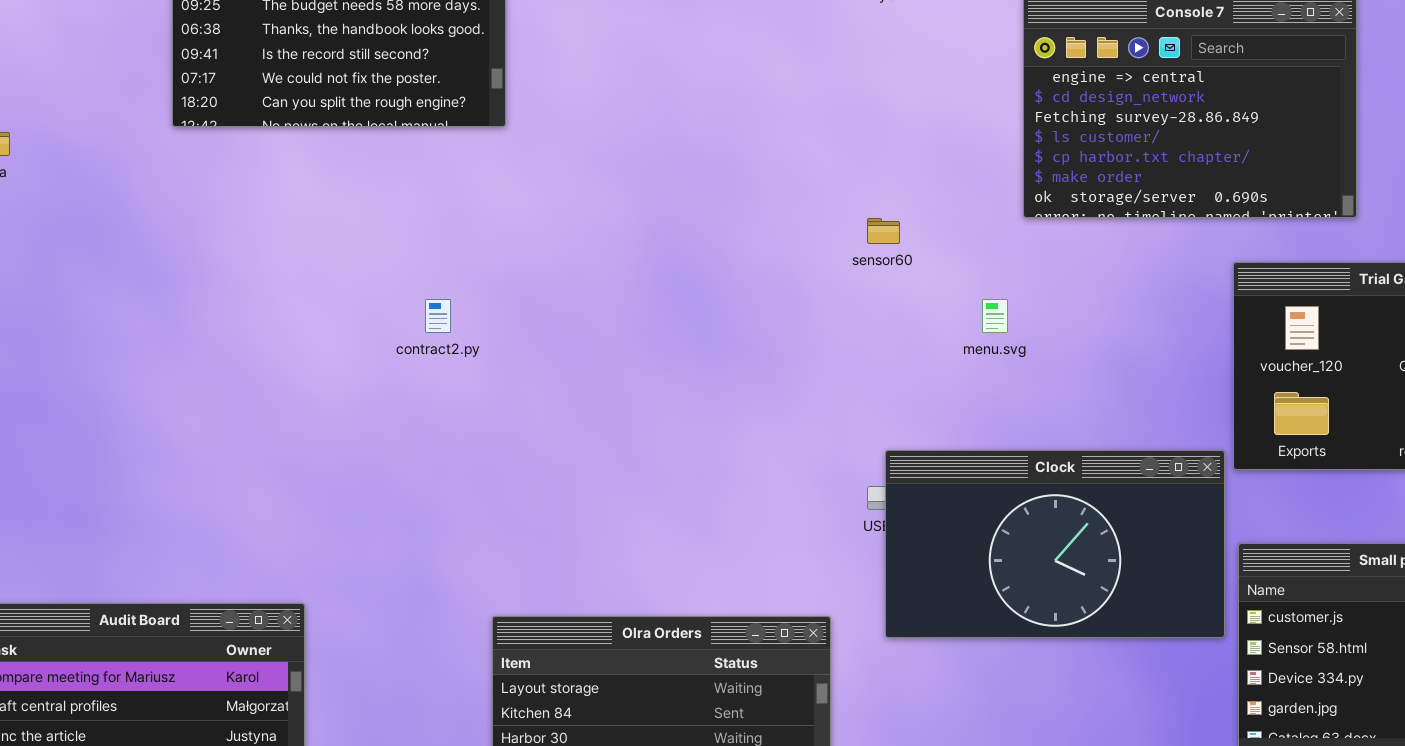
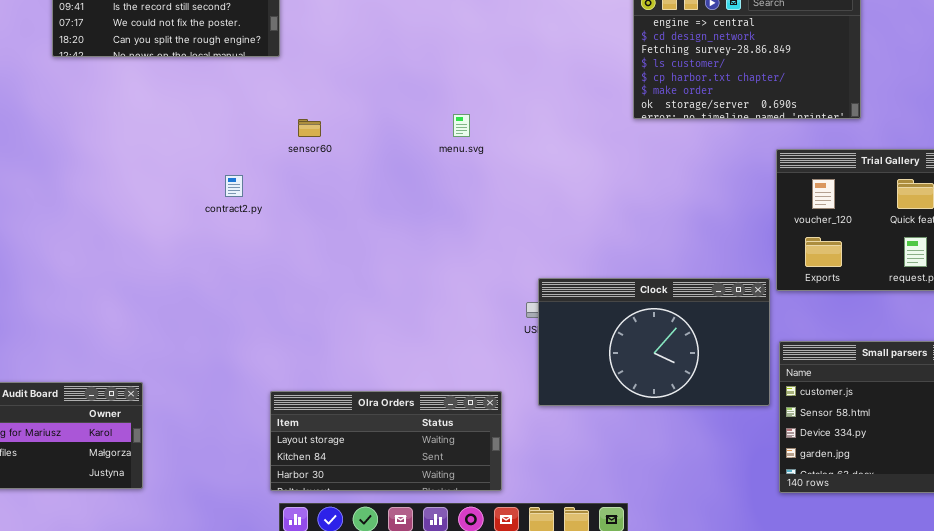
sensor60: [867,218,900,244] -> [298,119,321,137], moved
menu.svg: [982,299,1008,333] -> [453,114,470,137], moved

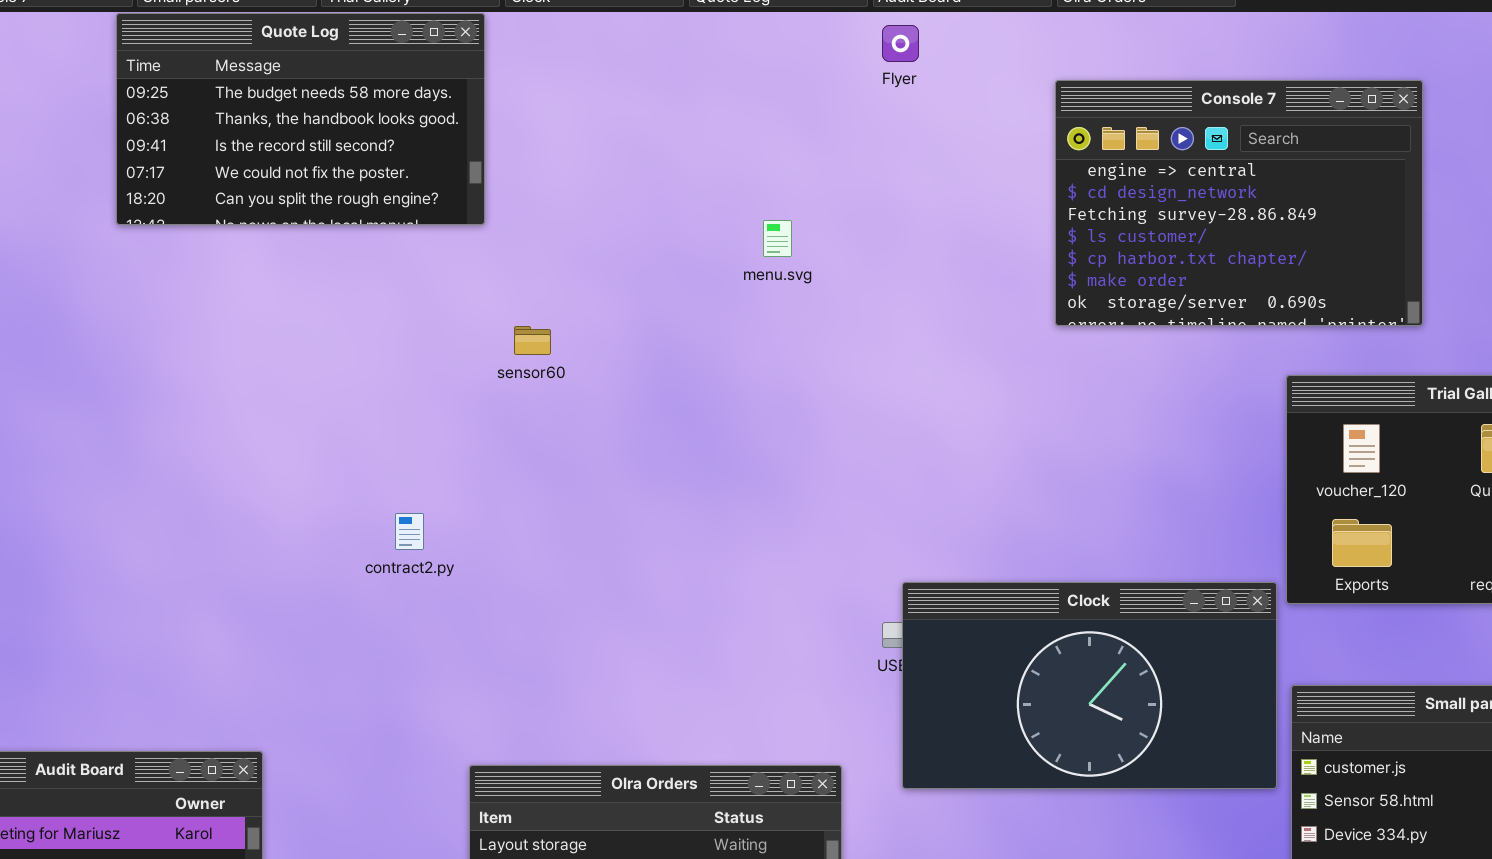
menu.svg: [453,114,470,137] -> [763,220,792,257], moved
contract2.py: [225,175,243,197] -> [395,513,424,550], moved

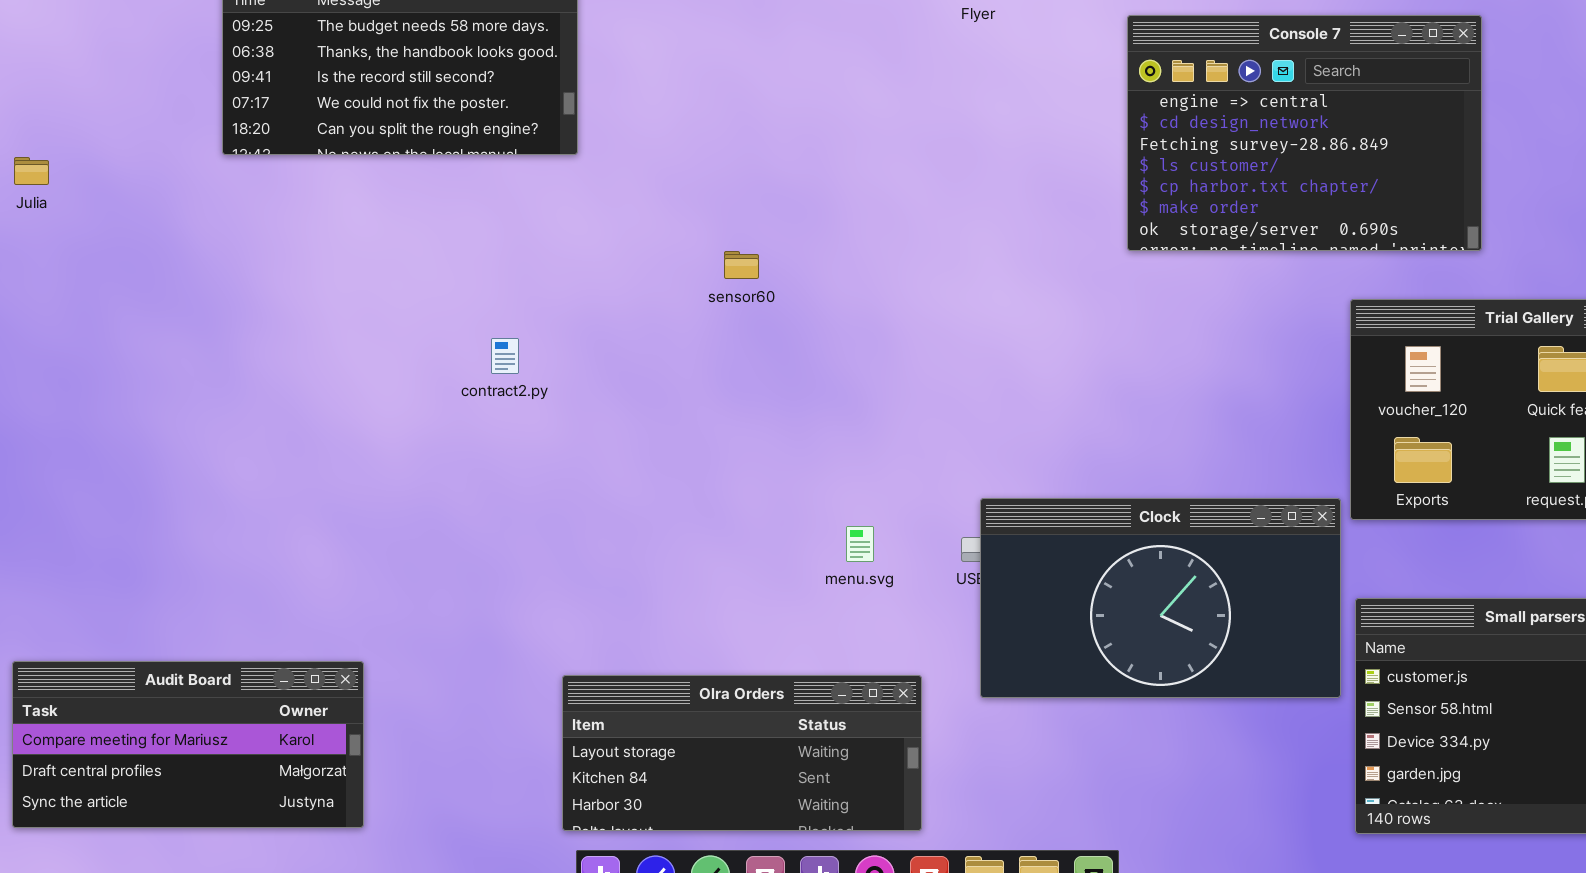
menu.svg: [763,220,792,257] -> [846,526,874,562], moved
sensor60: [514,326,551,355] -> [724,251,759,279], moved
contract2.py: [395,513,424,550] -> [491,338,519,374], moved

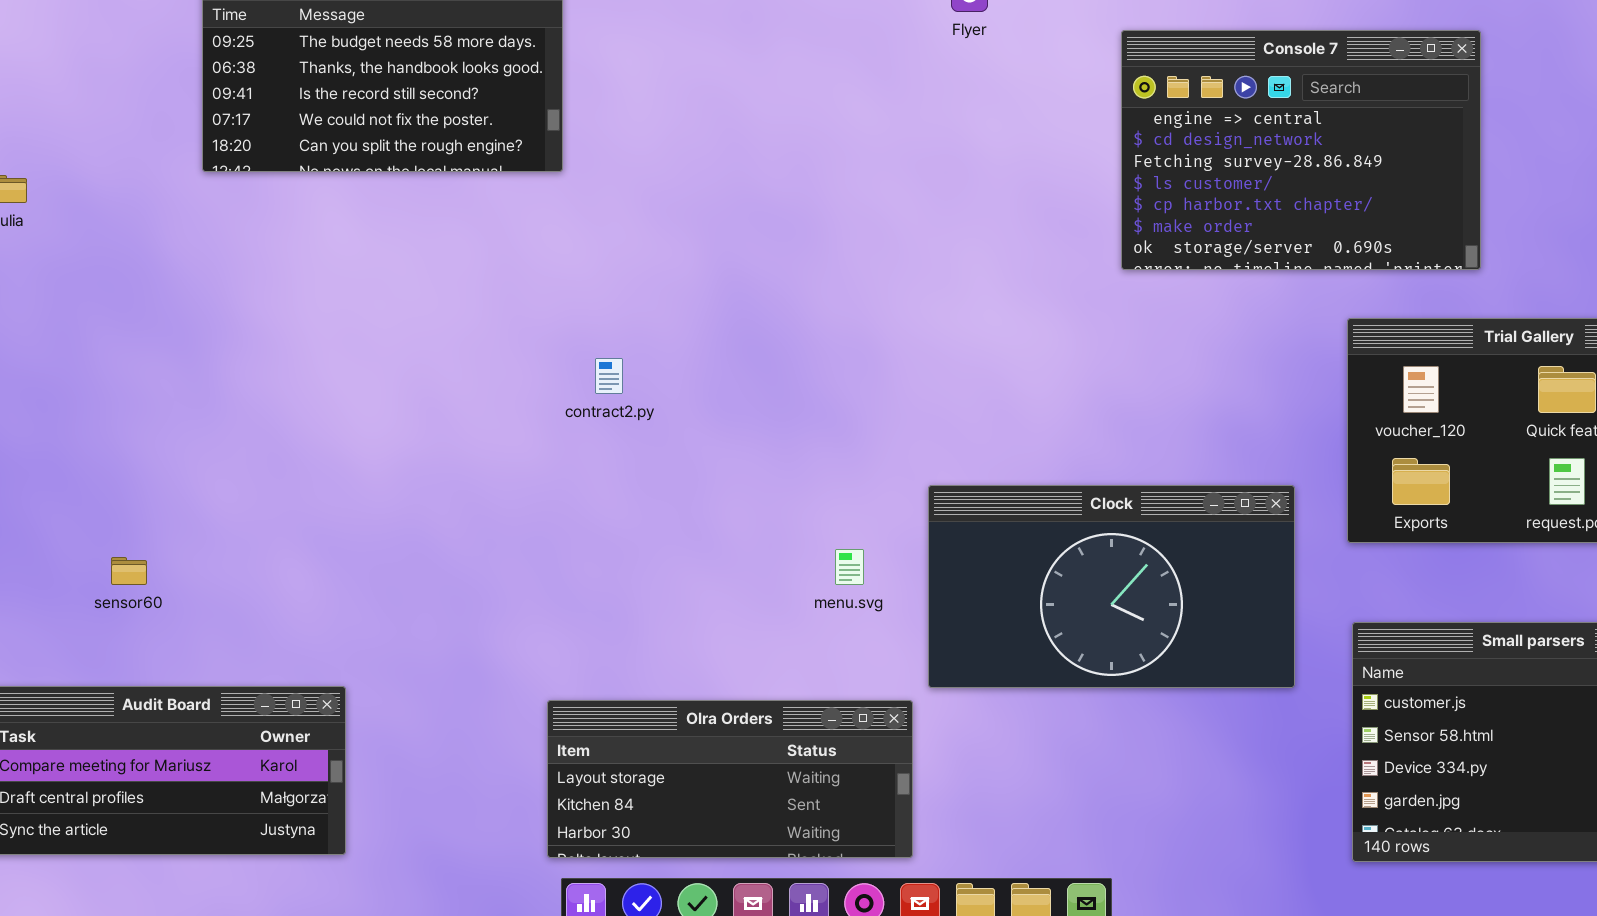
sensor60: [724,251,759,279] -> [111,557,147,585], moved
contract2.py: [491,338,519,374] -> [595,358,623,394], moved
Clock: [980,498,1341,698] -> [928,485,1295,688], moved

